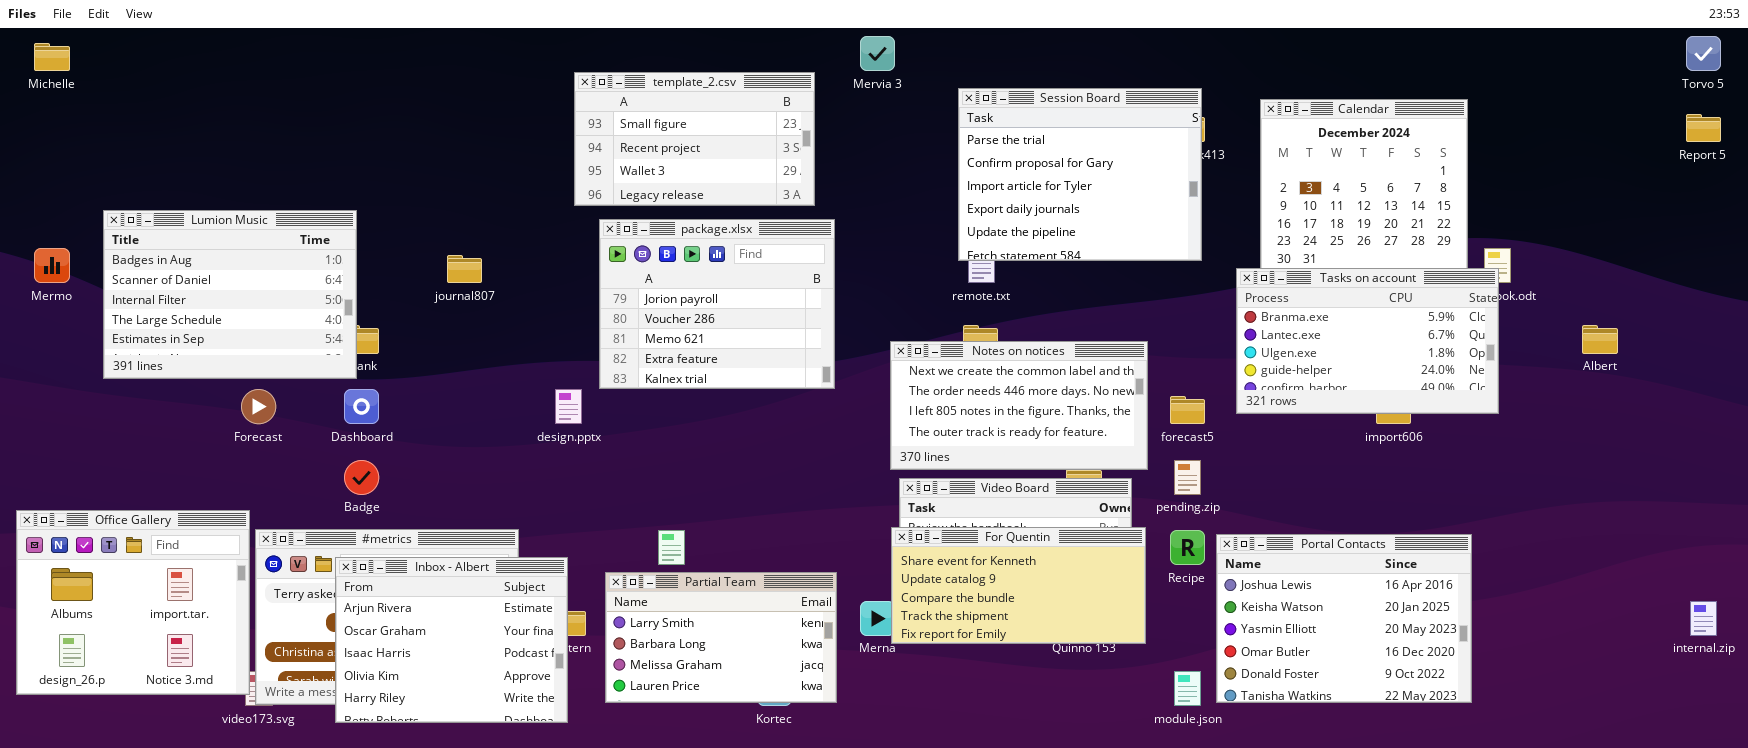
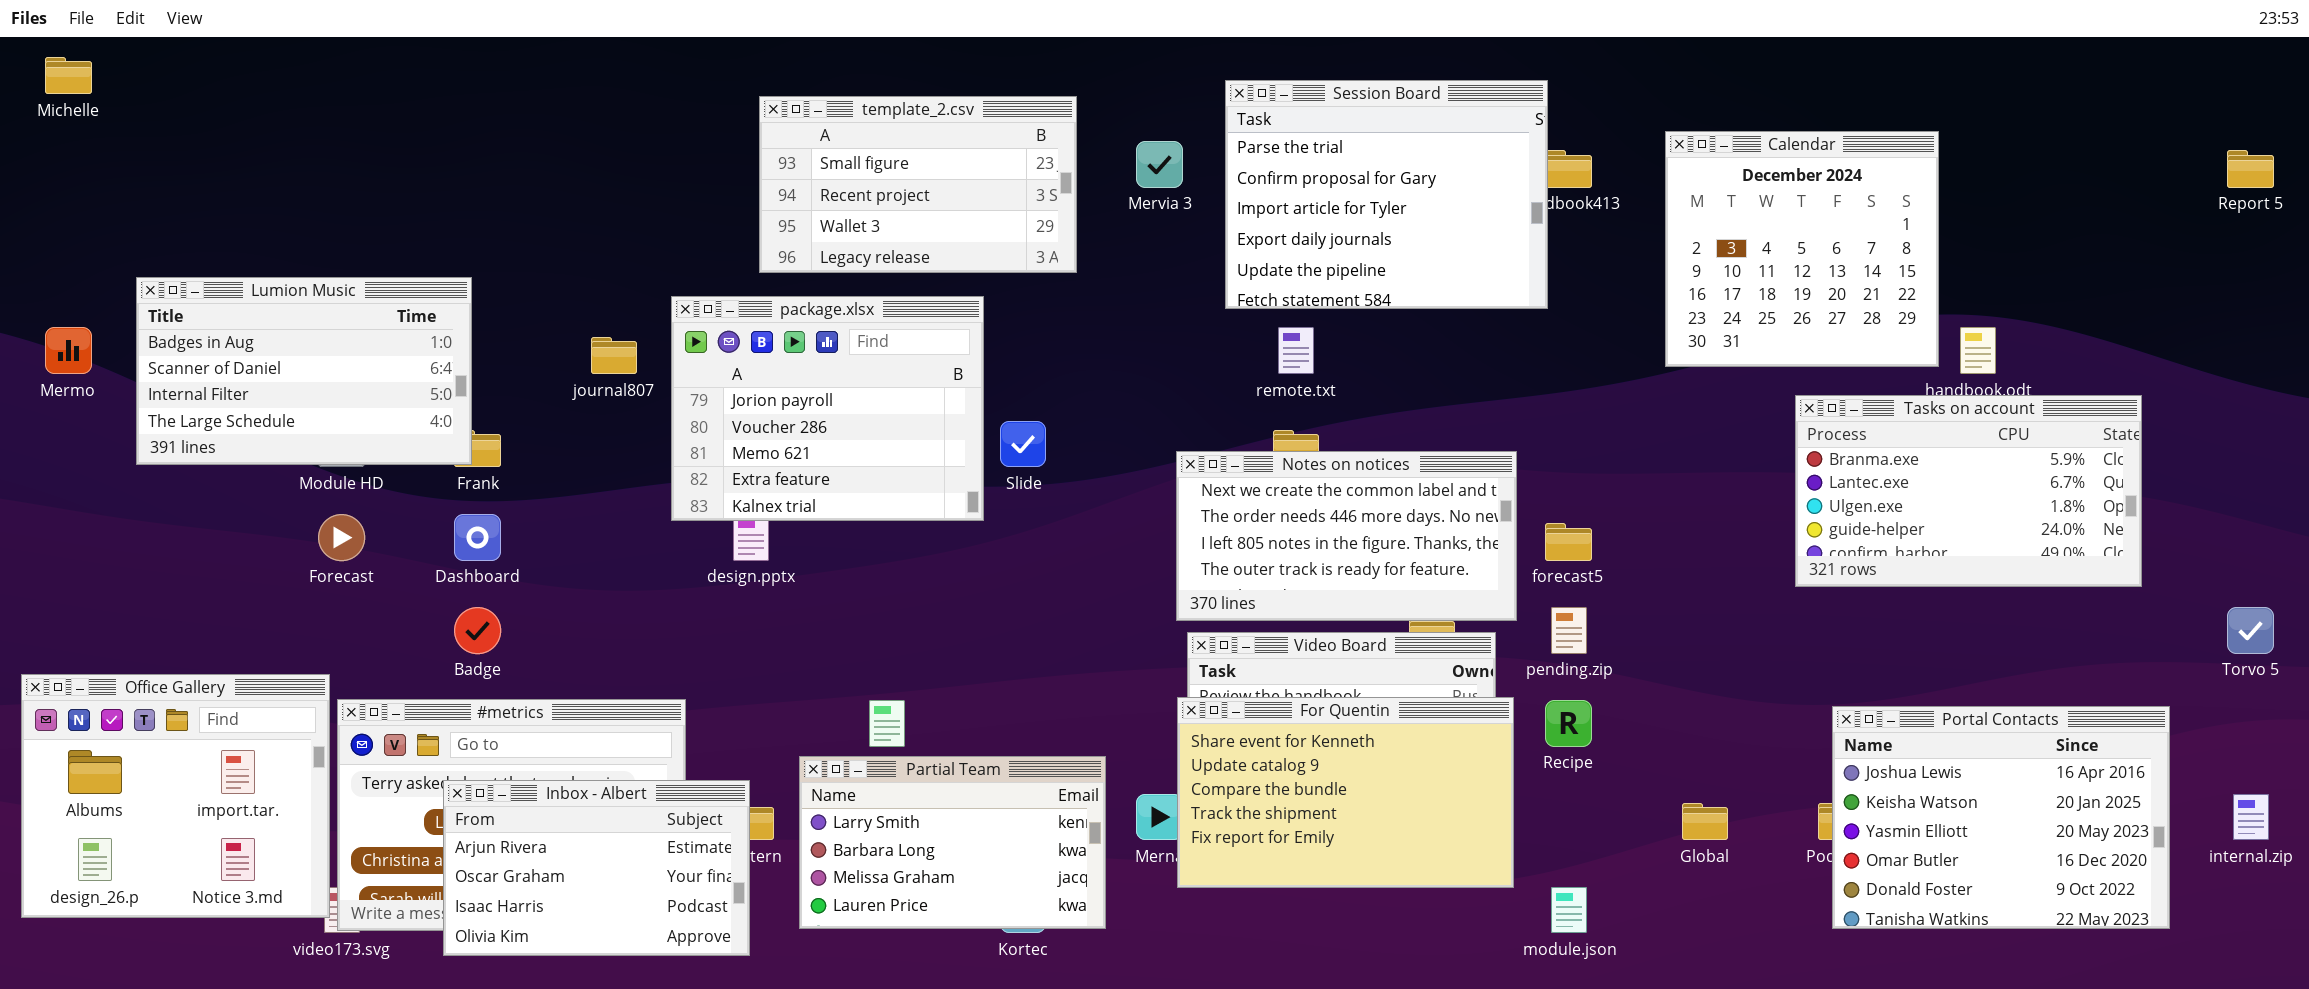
Mervia 3: [860,36,895,71] -> [1136,141,1183,188], moved
Torvo 5: [1686,36,1721,71] -> [2227,607,2274,654], moved
Session Board: [958,88,1202,261] -> [1225,80,1548,309], moved
Lumion Music: [103,210,357,379] -> [136,277,472,465], resized
package.xlsx: [599,219,835,389] -> [671,296,984,521], moved
Tasks on account: [1236,268,1499,414] -> [1795,395,2142,587], moved
For Quentin: [891,527,1146,644] -> [1177,697,1514,888], resized
Portal Contacts: [1216,534,1472,703] -> [1832,706,2170,929], moved
Inbox - Albert: [335,557,568,723] -> [443,780,750,956], resized

